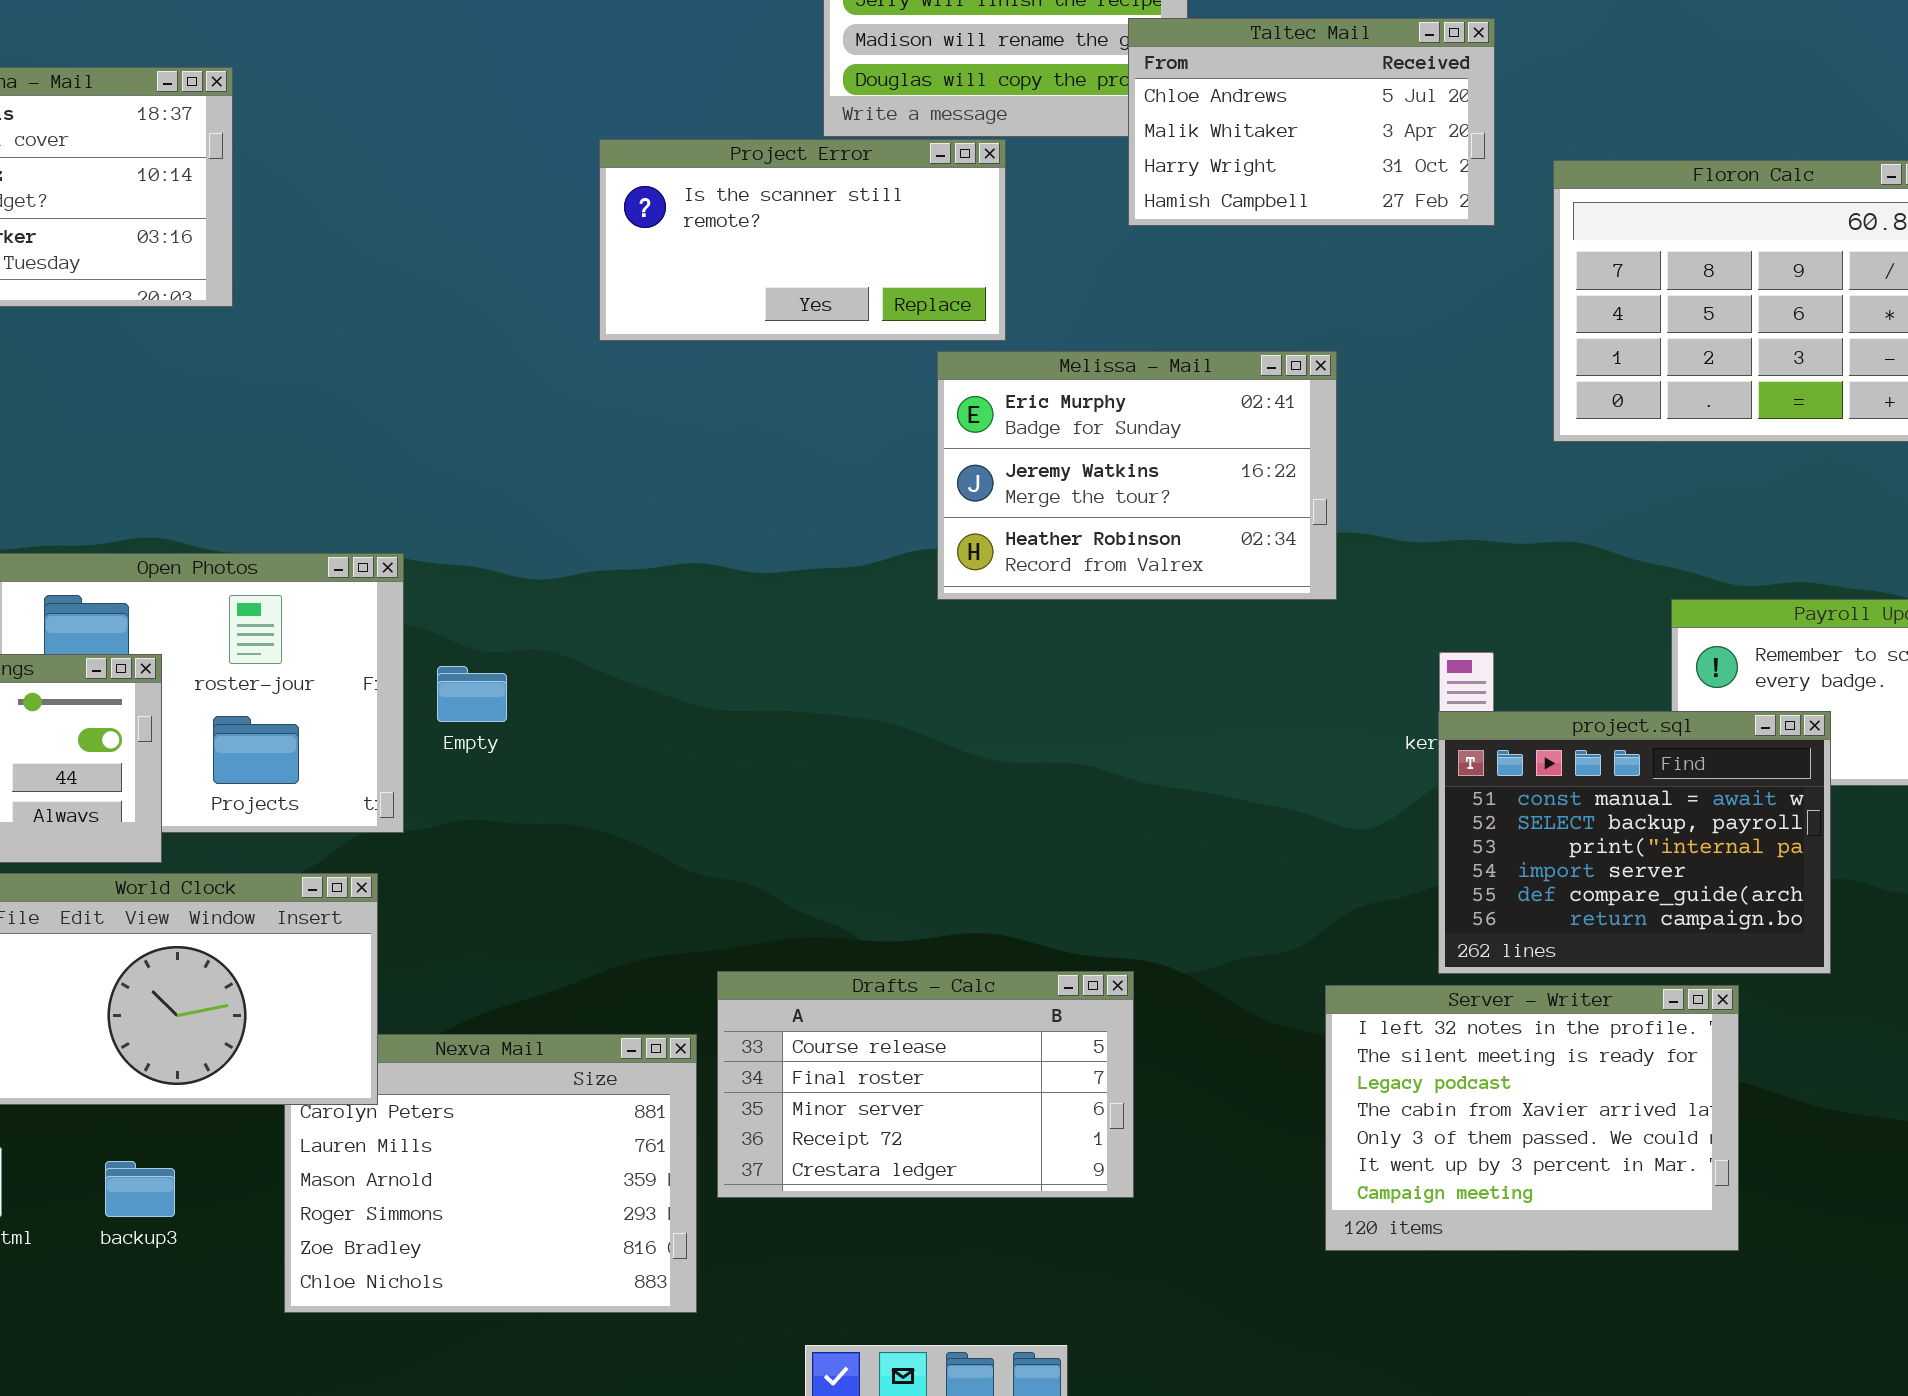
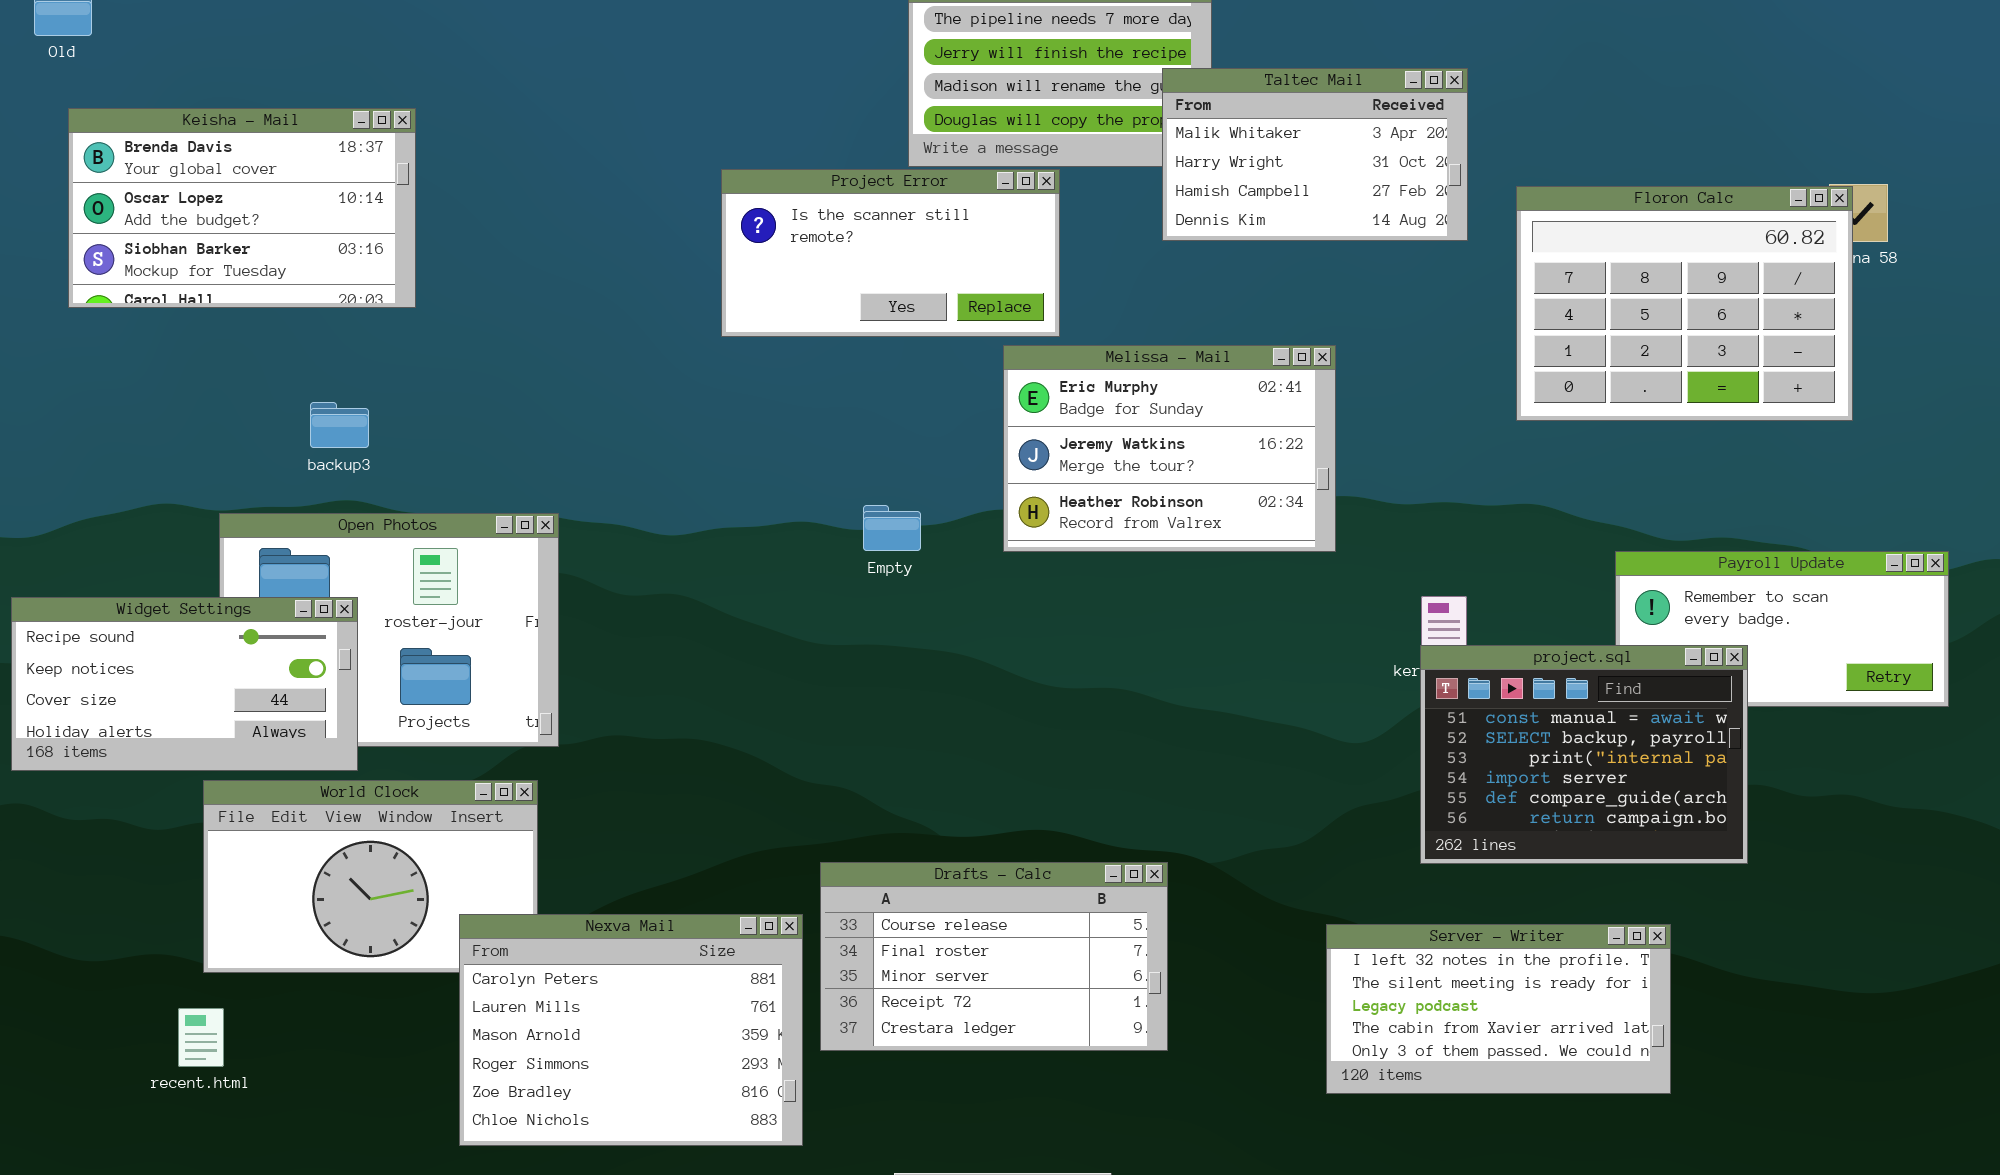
Taltec Mail: [1128,18,1495,226] -> [1162,68,1468,241], scrolled down 1 row
Empty: [437,666,507,722] -> [863,505,921,551], moved
Server - Writer: [1325,985,1739,1251] -> [1326,924,1671,1094], resized
Nexva Mail: [284,1034,697,1313] -> [459,914,803,1146], raised
backup3: [105,1161,175,1217] -> [310,402,369,448], moved

